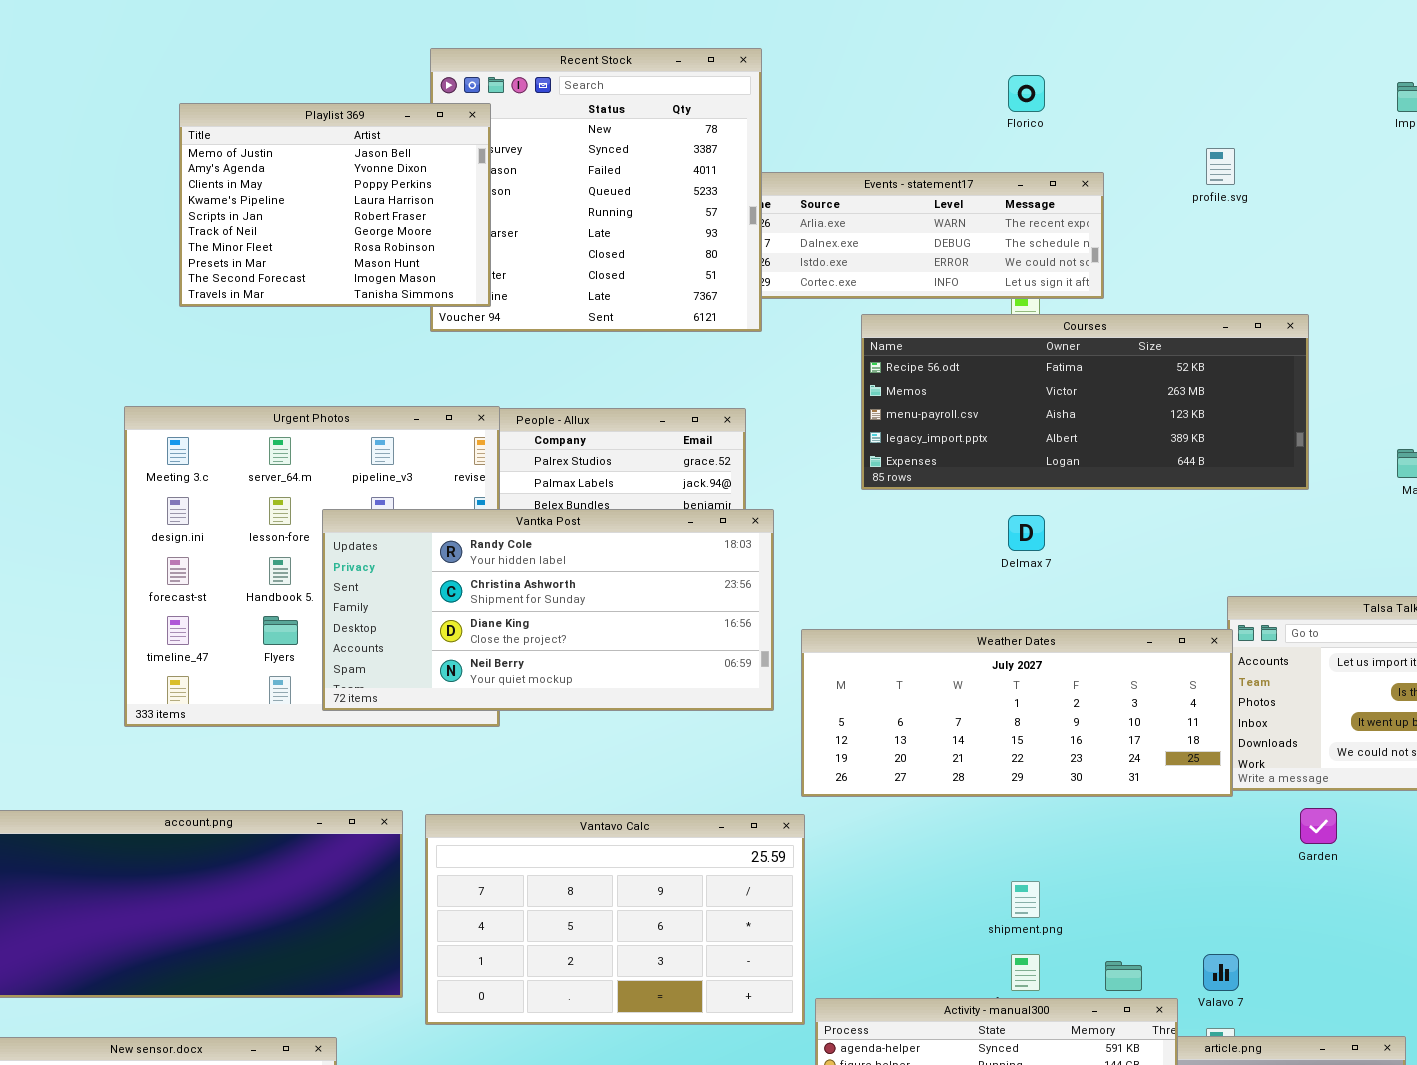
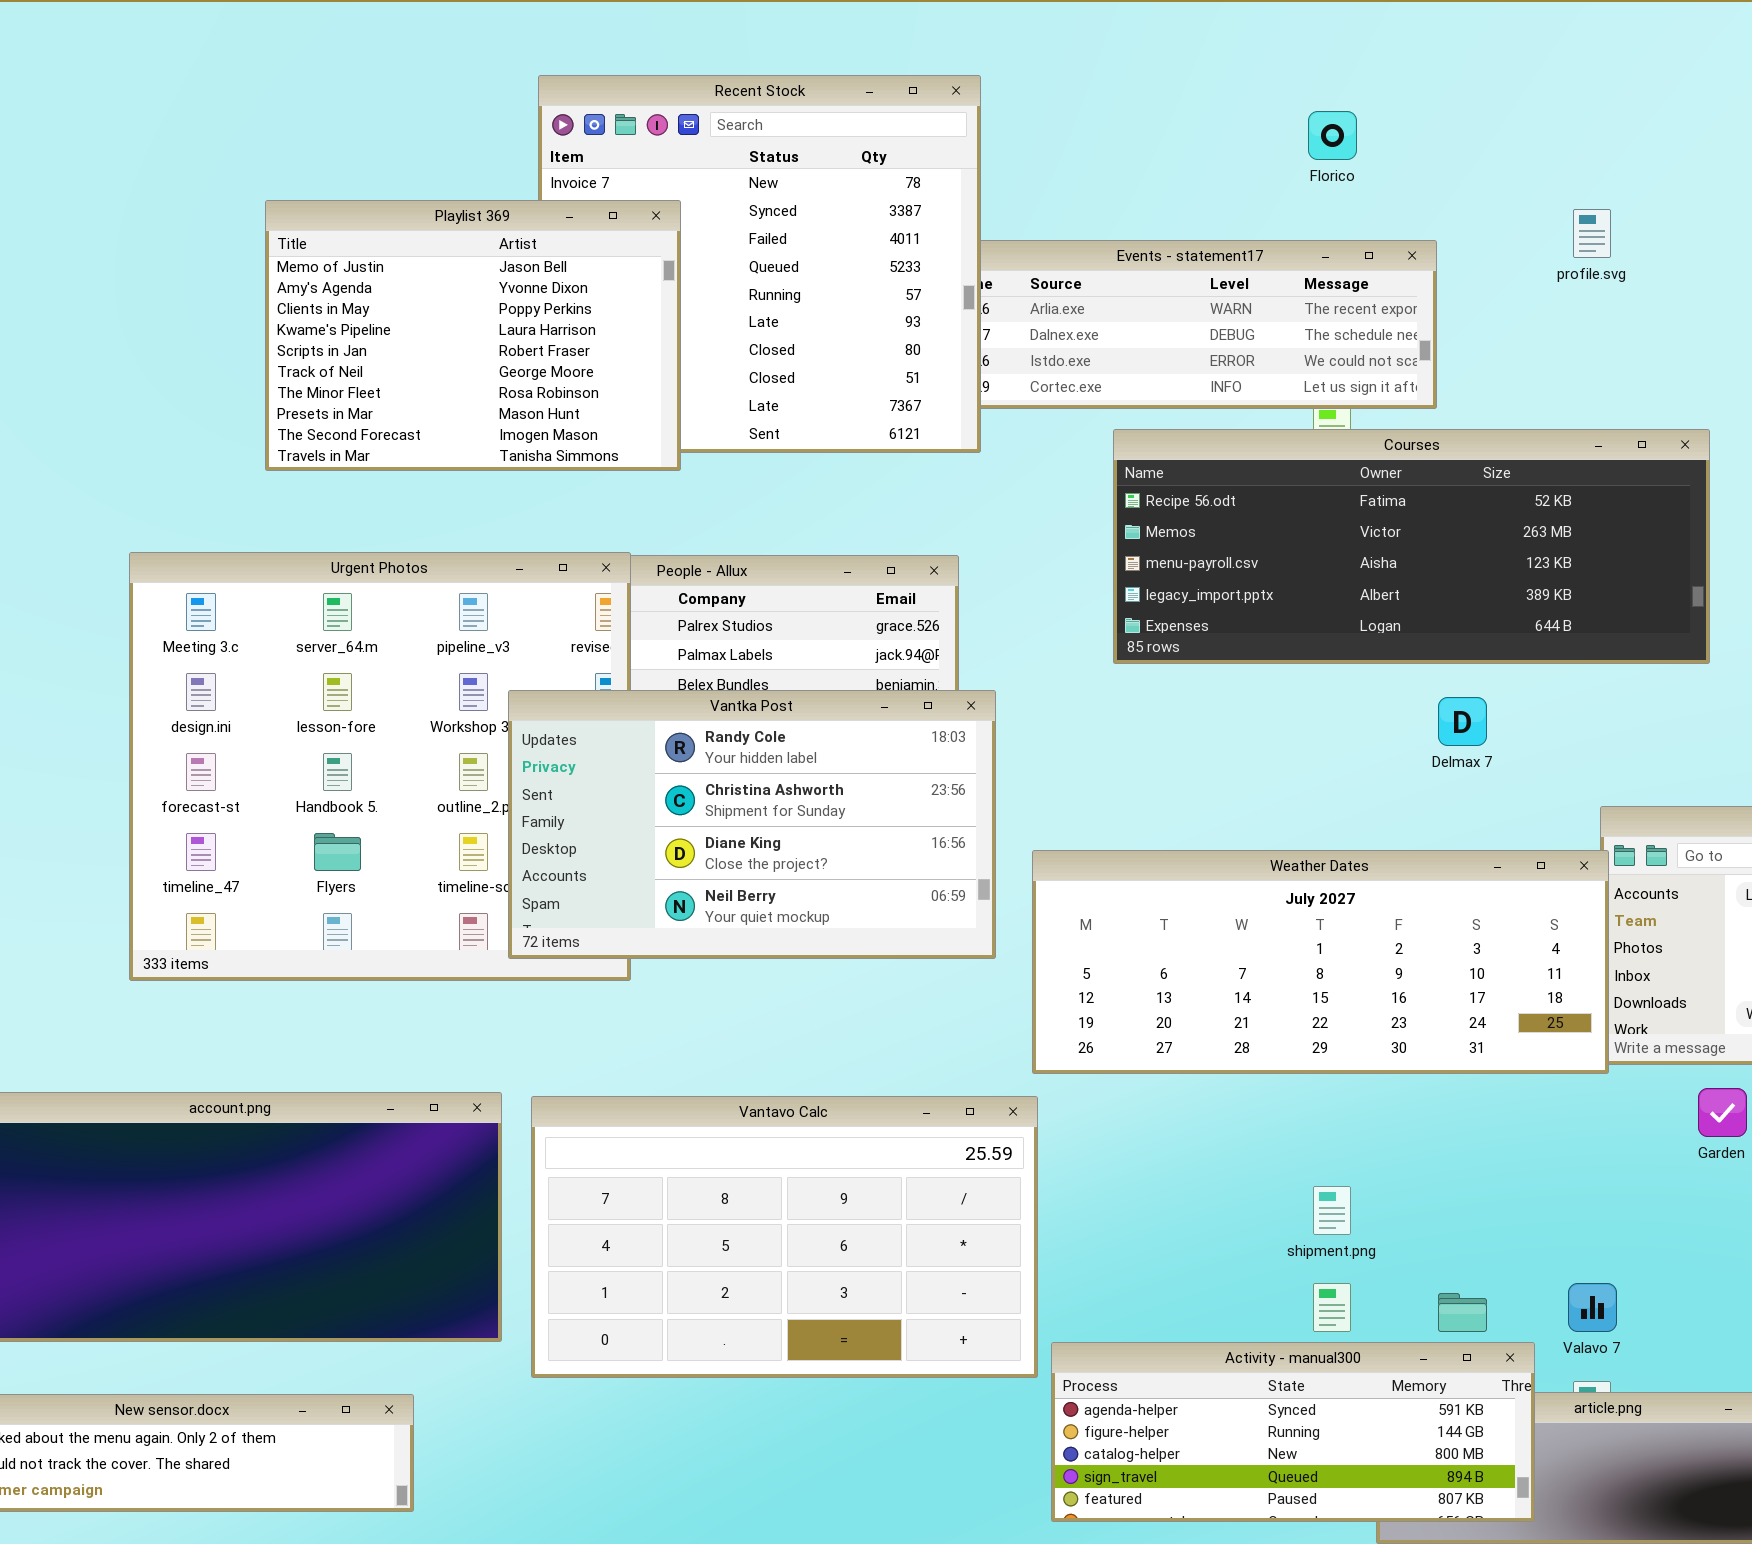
Playlist 369: [179,103,491,307] -> [265,200,681,471], moved
Vantka Post: [322,509,774,711] -> [508,690,996,959], resized
Delmax 7: [1008,515,1045,551] -> [1438,697,1487,746], moved

